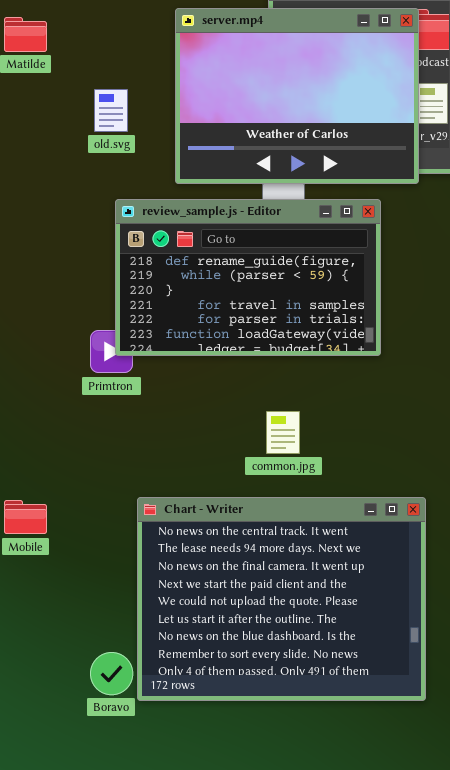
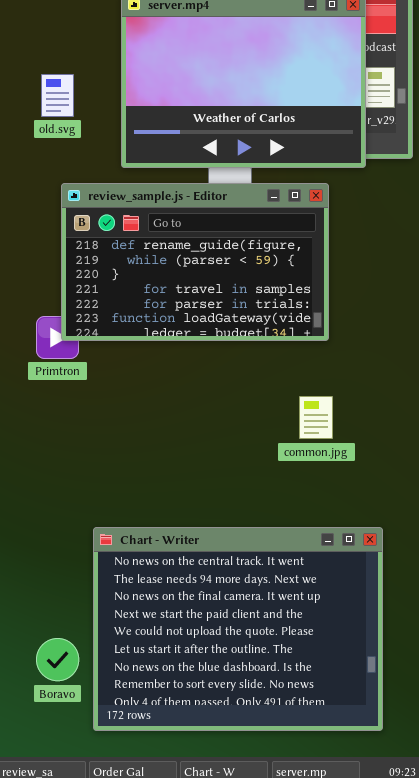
common.jpg: [266,411,300,454] -> [299,396,333,439], moved
Chart - Writer: [137,497,426,701] -> [93,527,383,731], moved

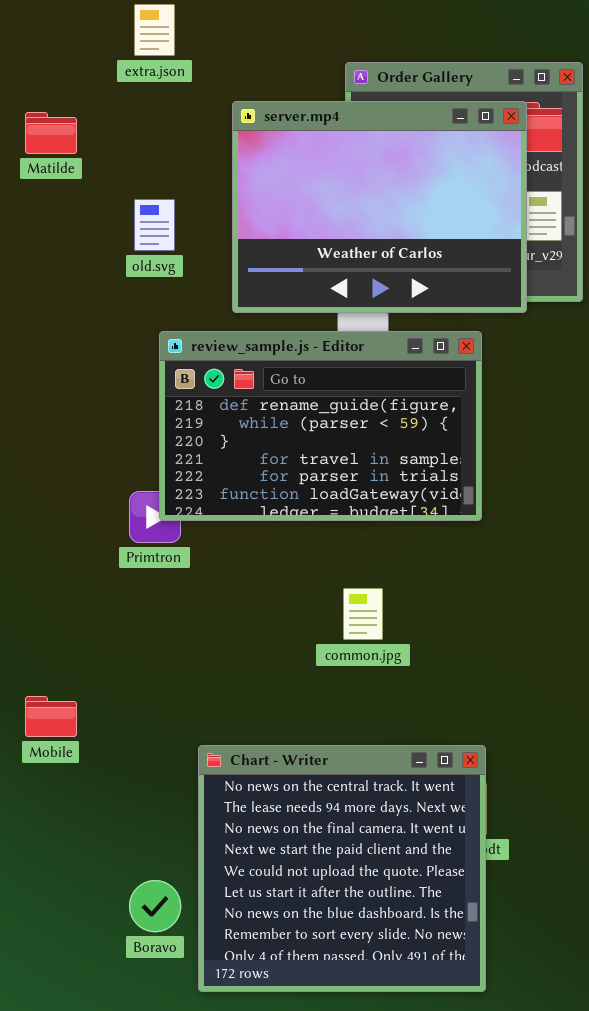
common.jpg: [299,396,333,439] -> [343,588,383,640], moved
Chart - Writer: [93,527,383,731] -> [198,745,486,992], resized

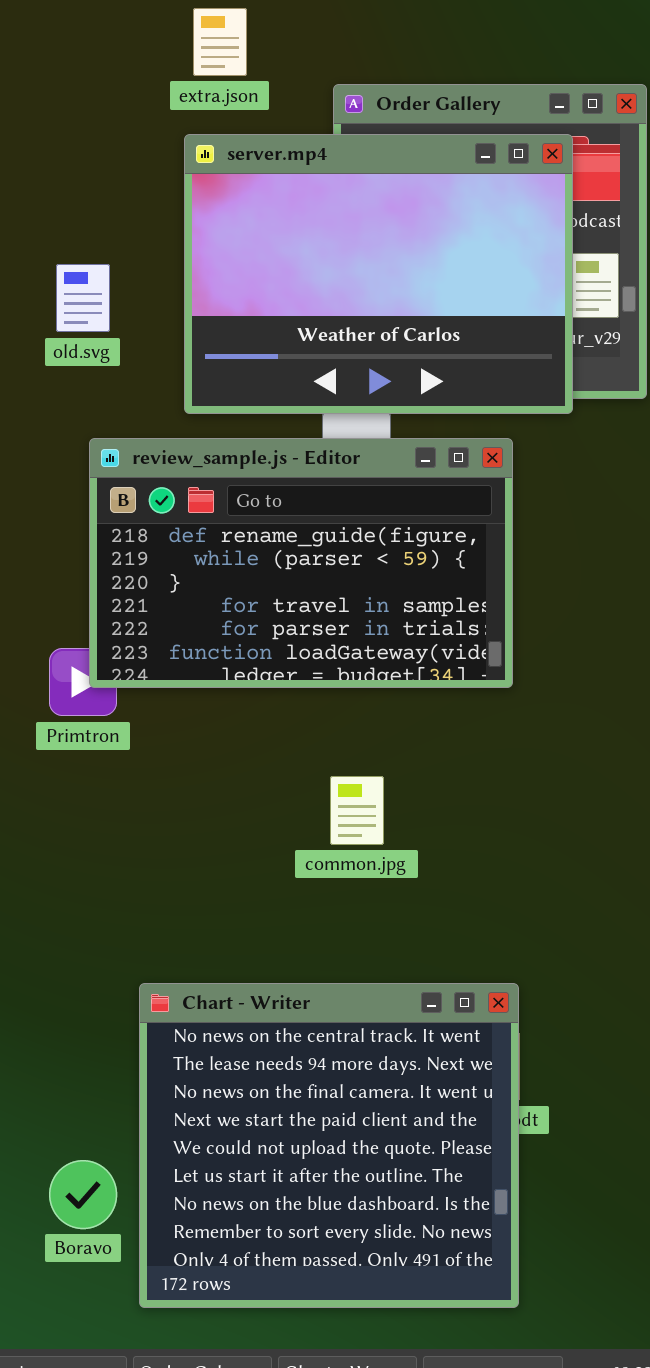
extra.json: [134,4,175,56] -> [193,8,247,76], moved

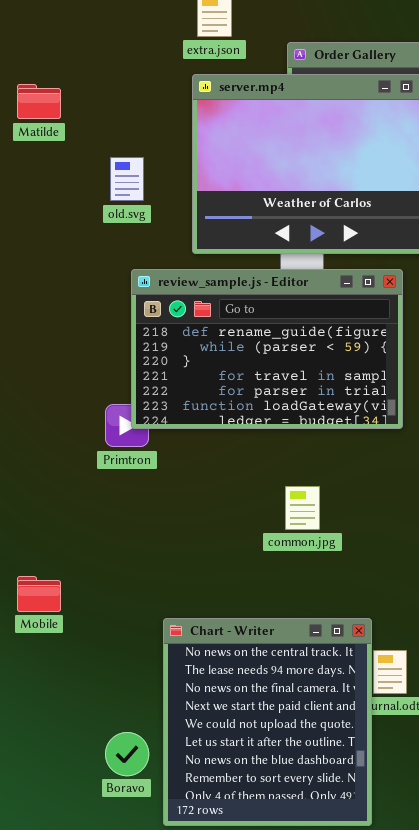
Chart - Writer: [139,983,519,1308] -> [163,618,372,826], resized

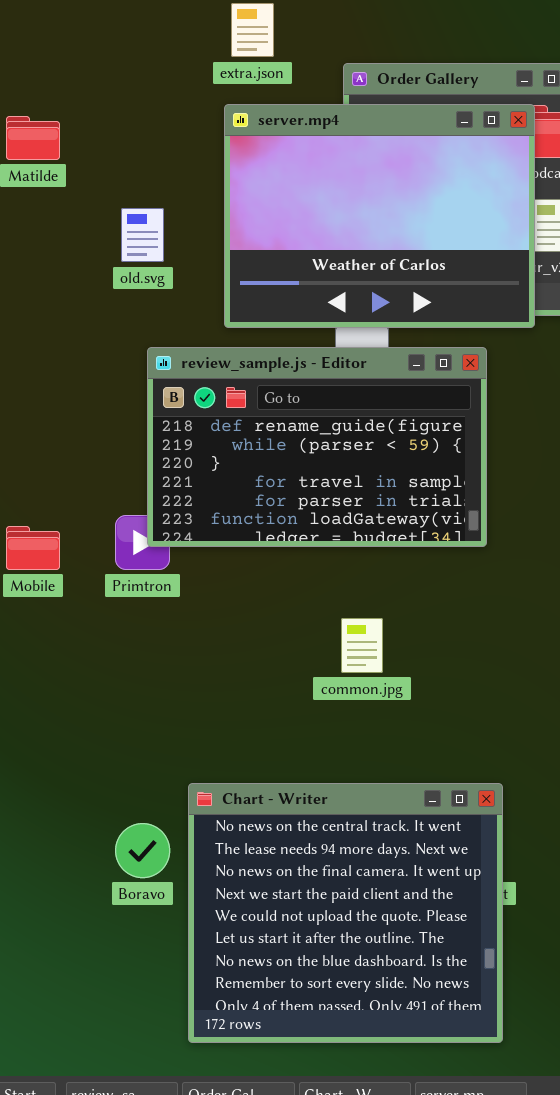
Mobile: [17,576,61,612] -> [6,526,60,570], moved
Chart - Writer: [163,618,372,826] -> [188,783,503,1043], resized
Boravo: [105,732,149,776] -> [115,823,170,878], moved

